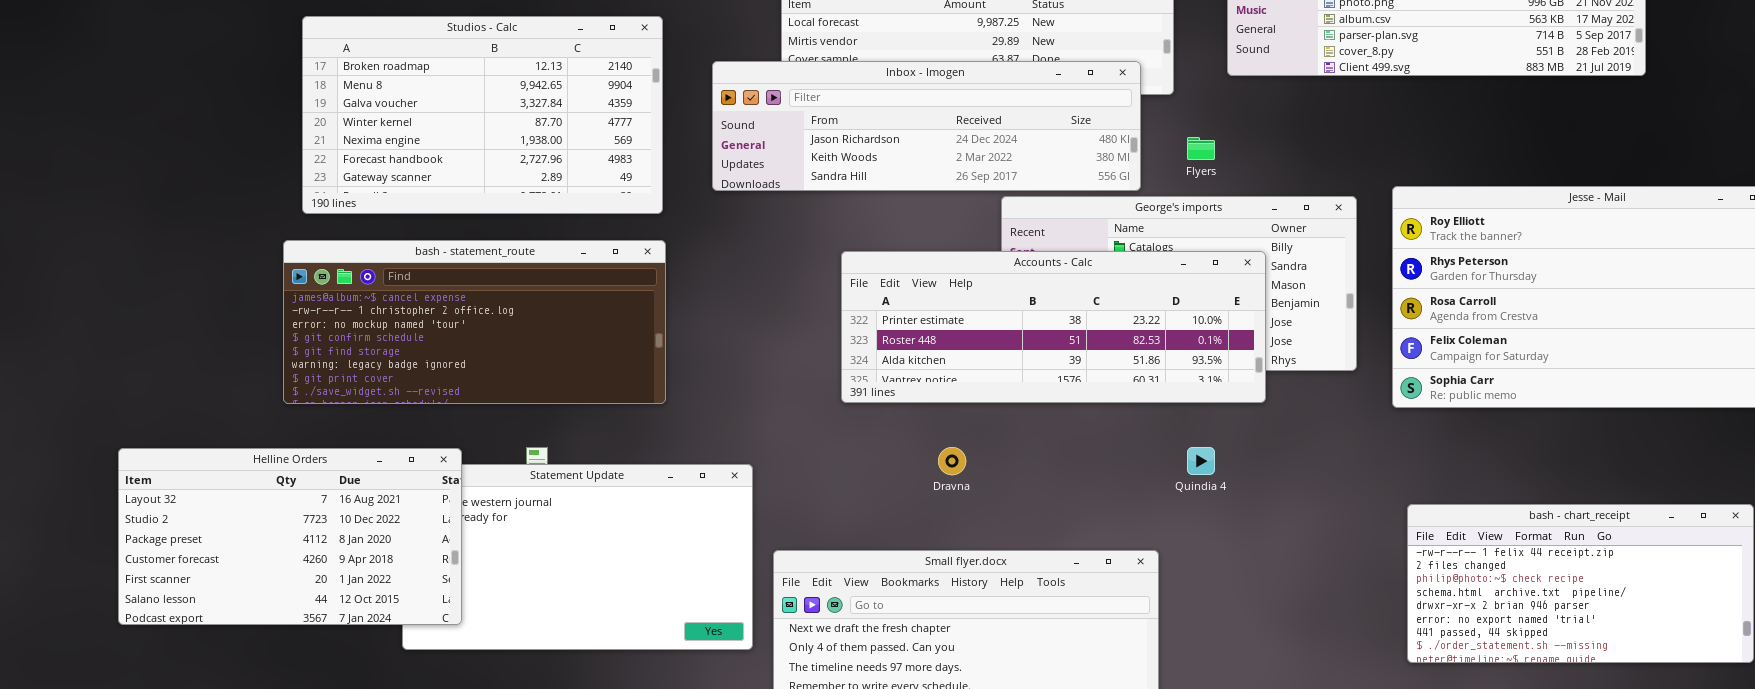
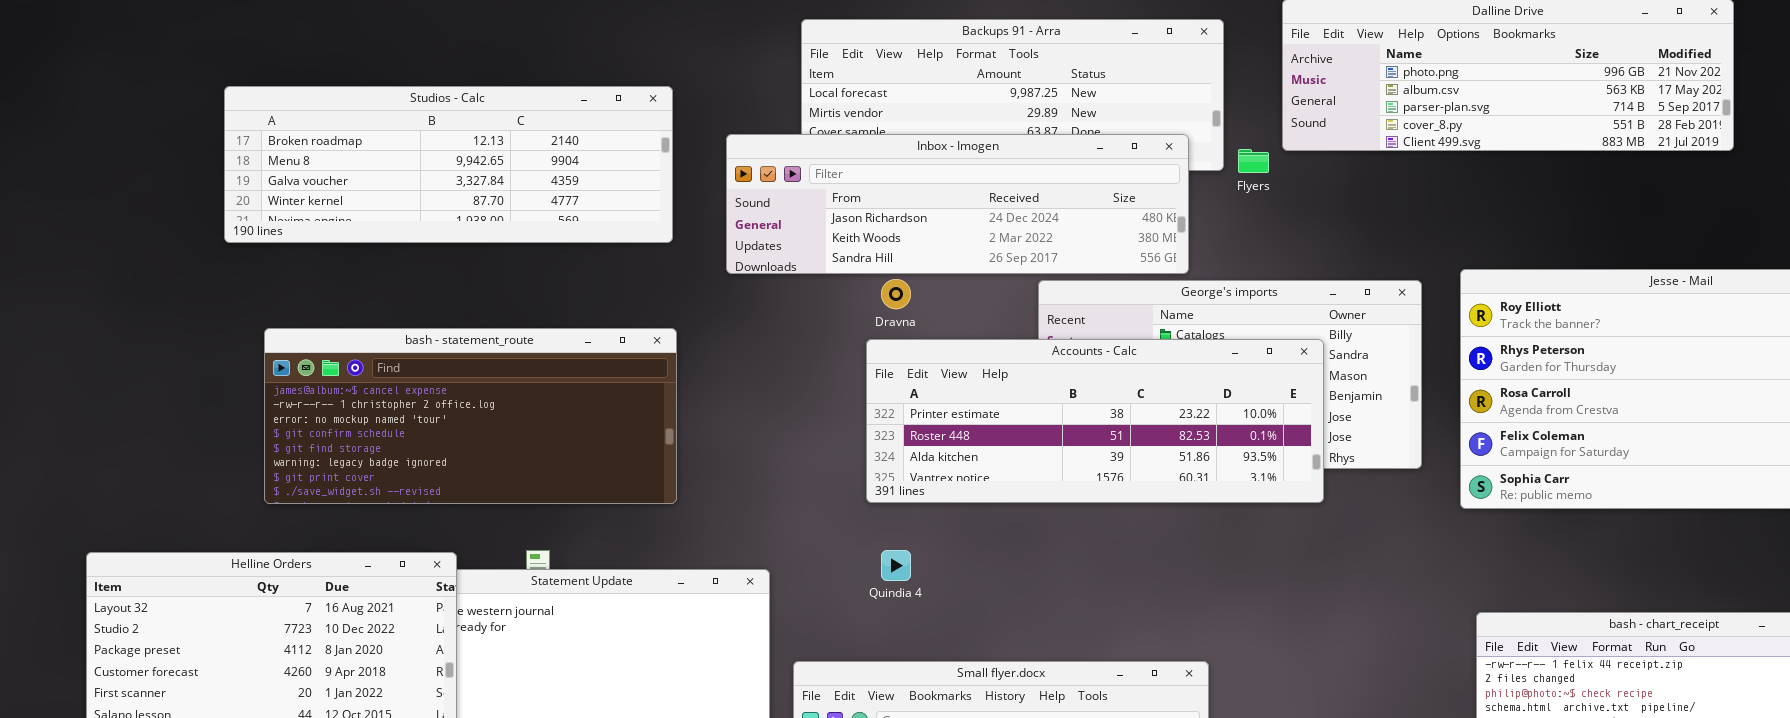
Studios - Calc: [302,16,663,214] -> [224,86,673,243], resized
Flyers: [1187,137,1215,160] -> [1238,149,1269,173], moved
Dravna: [938,447,966,475] -> [881,279,911,309], moved
Quindia 4: [1187,447,1215,475] -> [881,550,911,581], moved

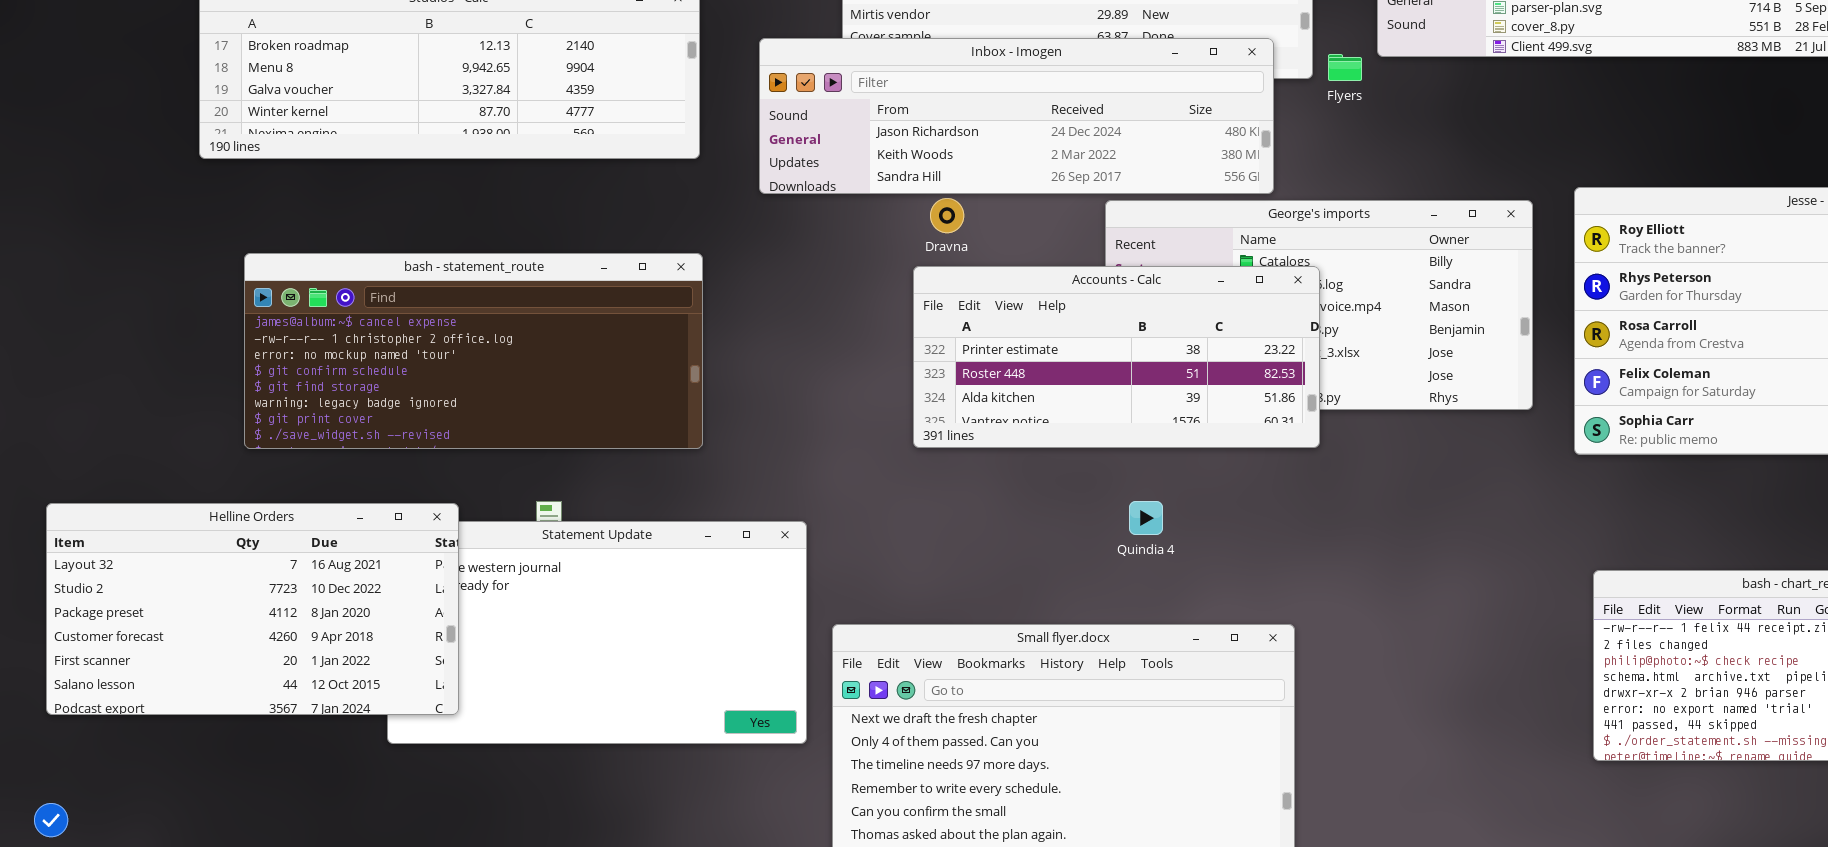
Accounts - Calc: [866,339,1324,503] -> [913,266,1320,448], resized
Quindia 4: [881,550,911,581] -> [1129,501,1163,535], moved

